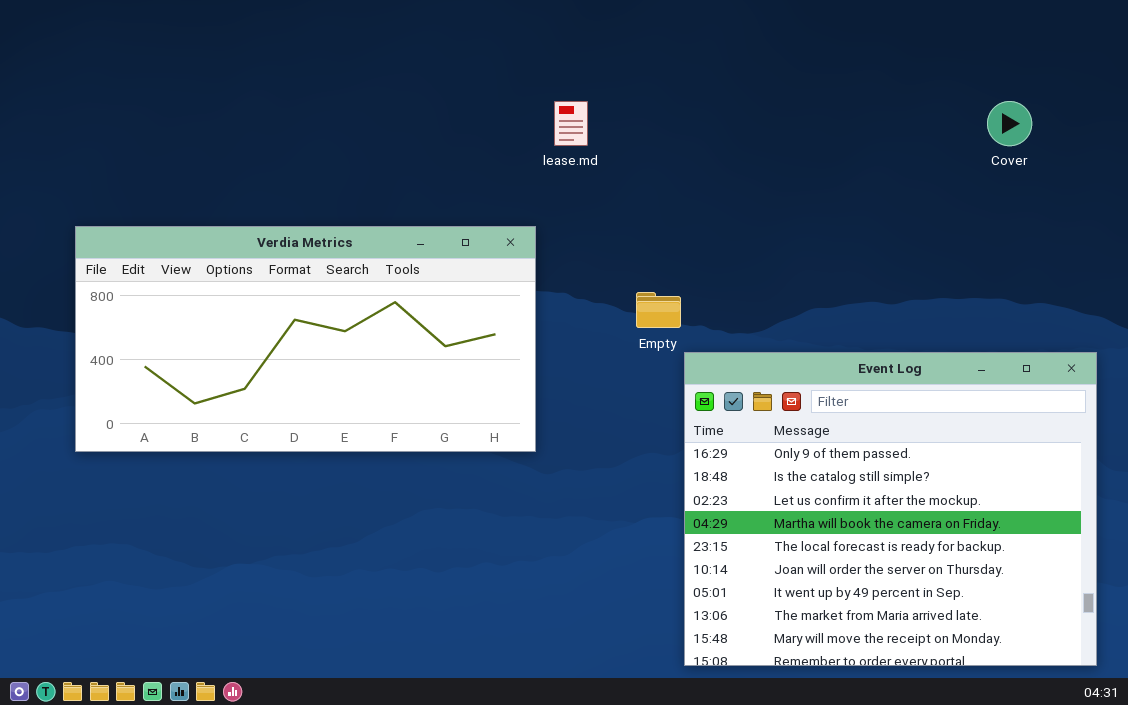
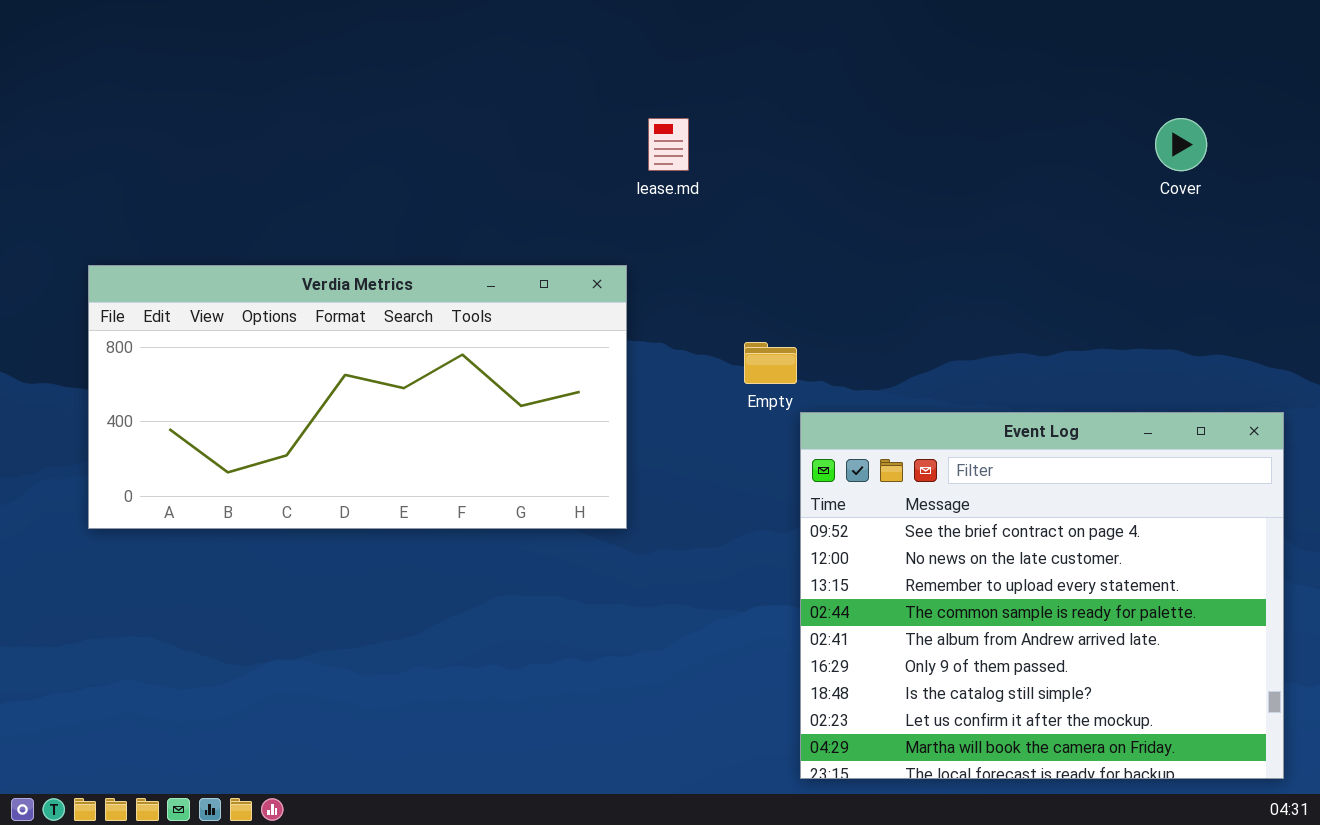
Event Log: [684,352,1097,666] -> [800,412,1284,779], scrolled up 5 rows

